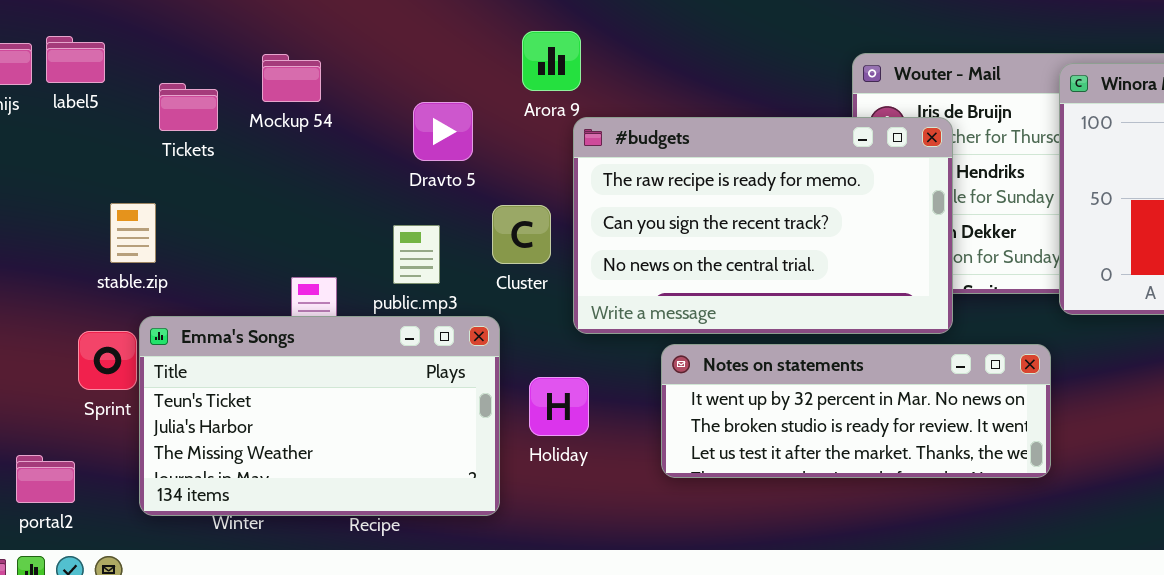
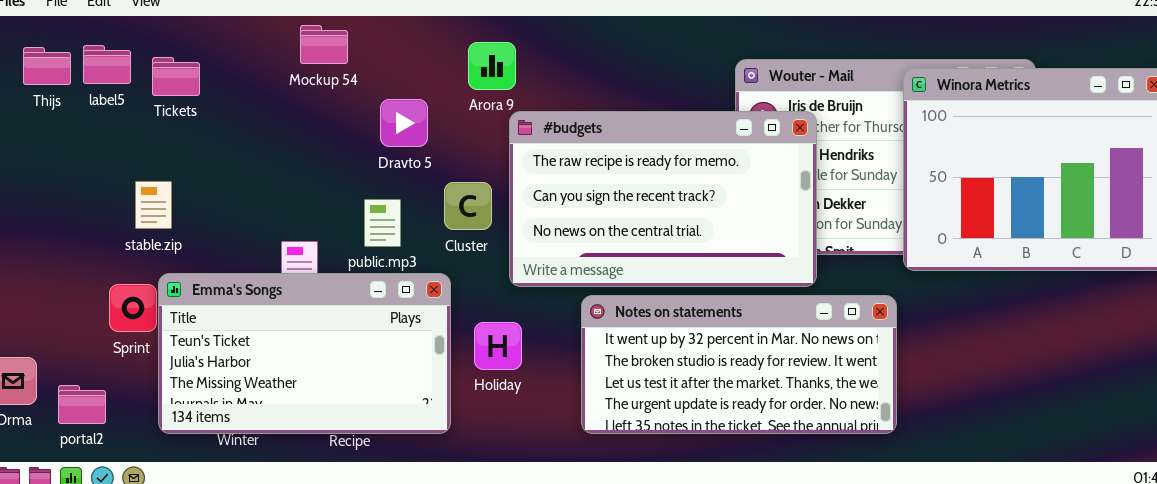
Mockup 54: [262,54,321,102] -> [300,25,348,64], moved
Tickets: [159,83,218,131] -> [152,57,200,96], moved
Notes on statements: [661,344,1051,478] -> [581,295,897,434], resized

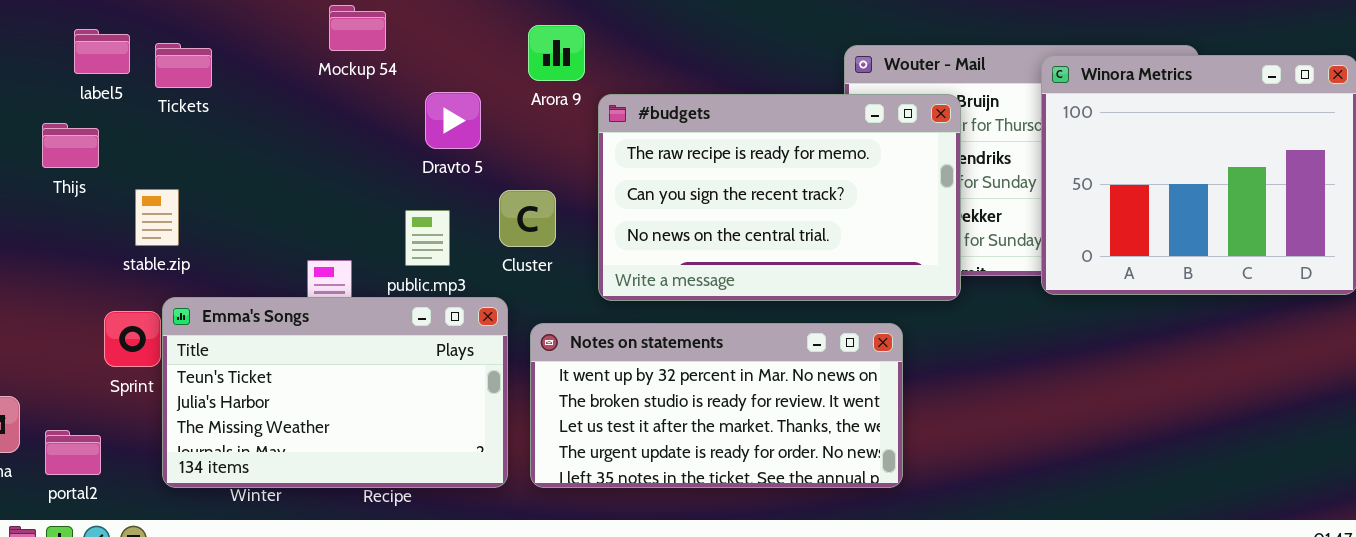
Thijs: [23,47,71,85] -> [42,123,99,168], moved
#budgets: [509,111,817,287] -> [598,94,961,301], moved
Notes on statements: [581,295,897,434] -> [530,323,903,488], moved

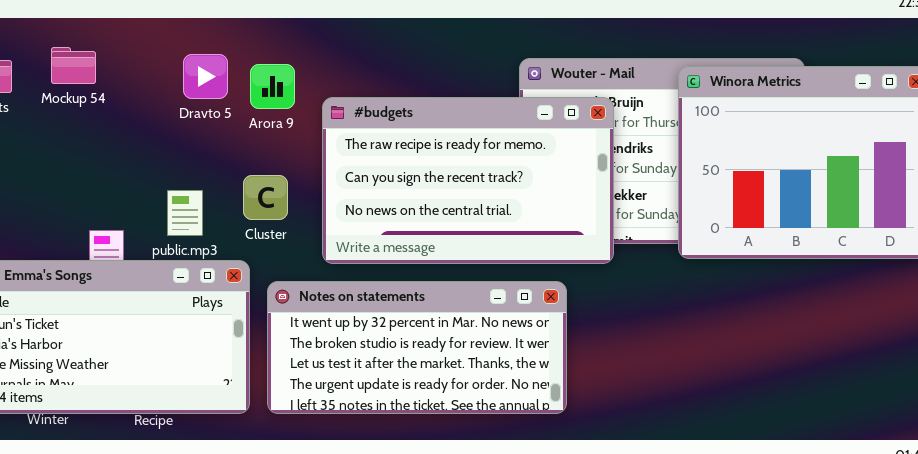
Mockup 54: [329,5,386,51] -> [51,47,96,84], moved
Arora 9: [528,25,585,81] -> [250,64,295,109], moved
Dravto 5: [425,92,481,149] -> [183,54,228,99], moved

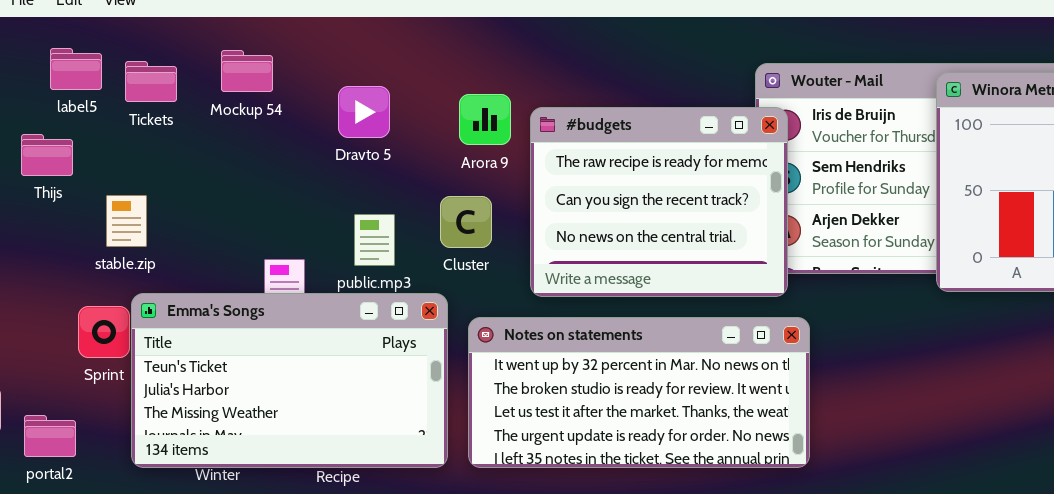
Dravto 5: [183,54,228,99] -> [338,86,390,138], moved
Arora 9: [250,64,295,109] -> [459,94,511,145], moved
#budgets: [322,97,614,264] -> [530,107,788,297], resized

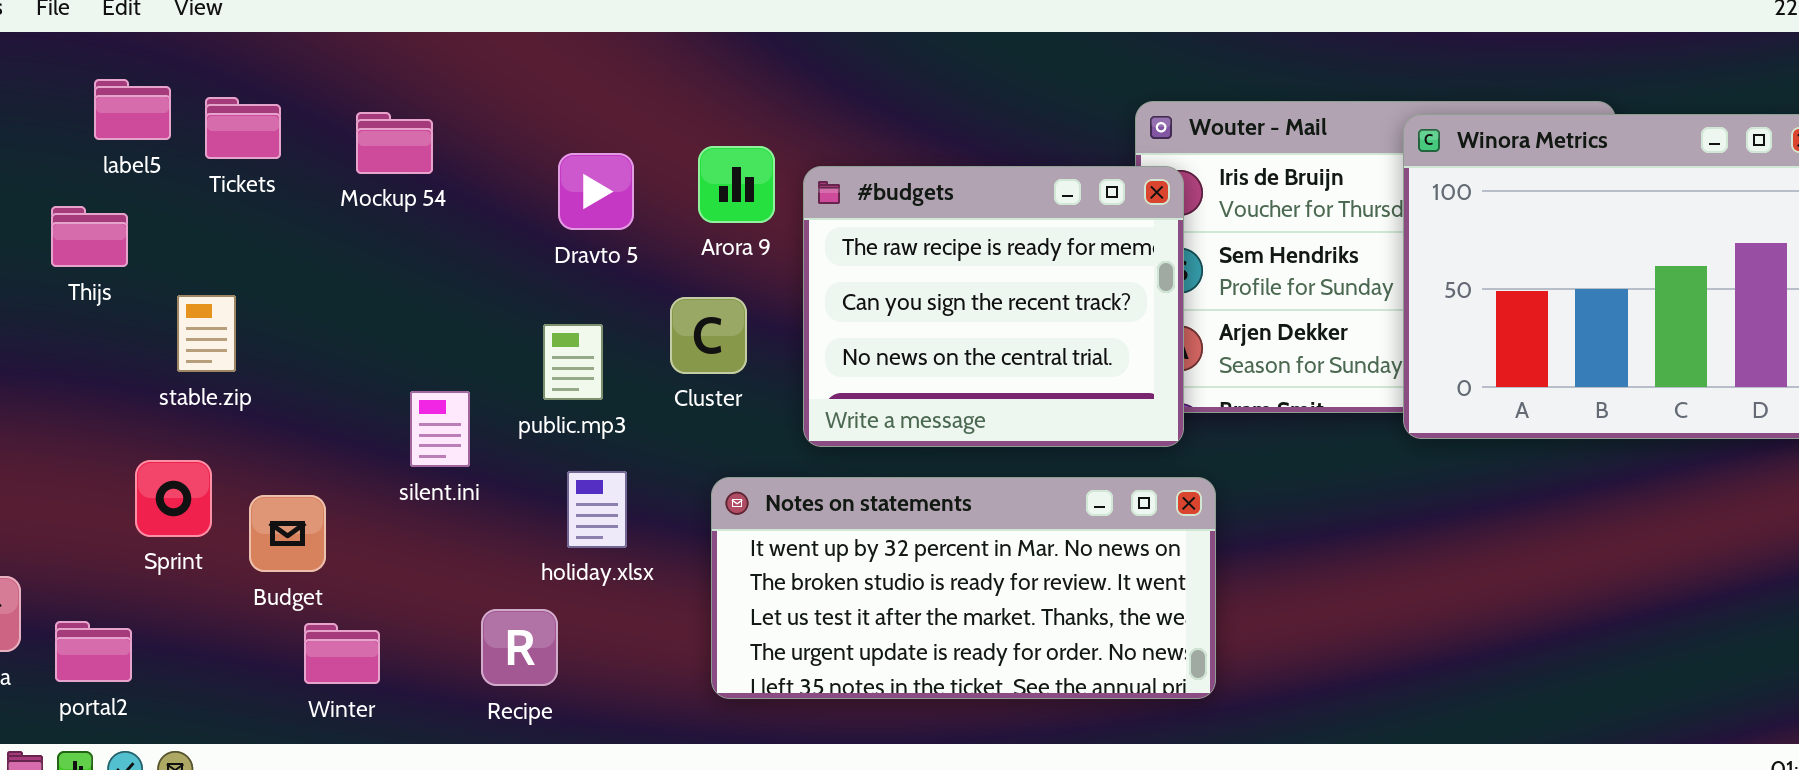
Mockup 54: [221,50,273,92] -> [356,112,433,174], moved
Dravto 5: [338,86,390,138] -> [558,153,634,230], moved
Emma's Songs: [131,293,448,468] -> none, closed

